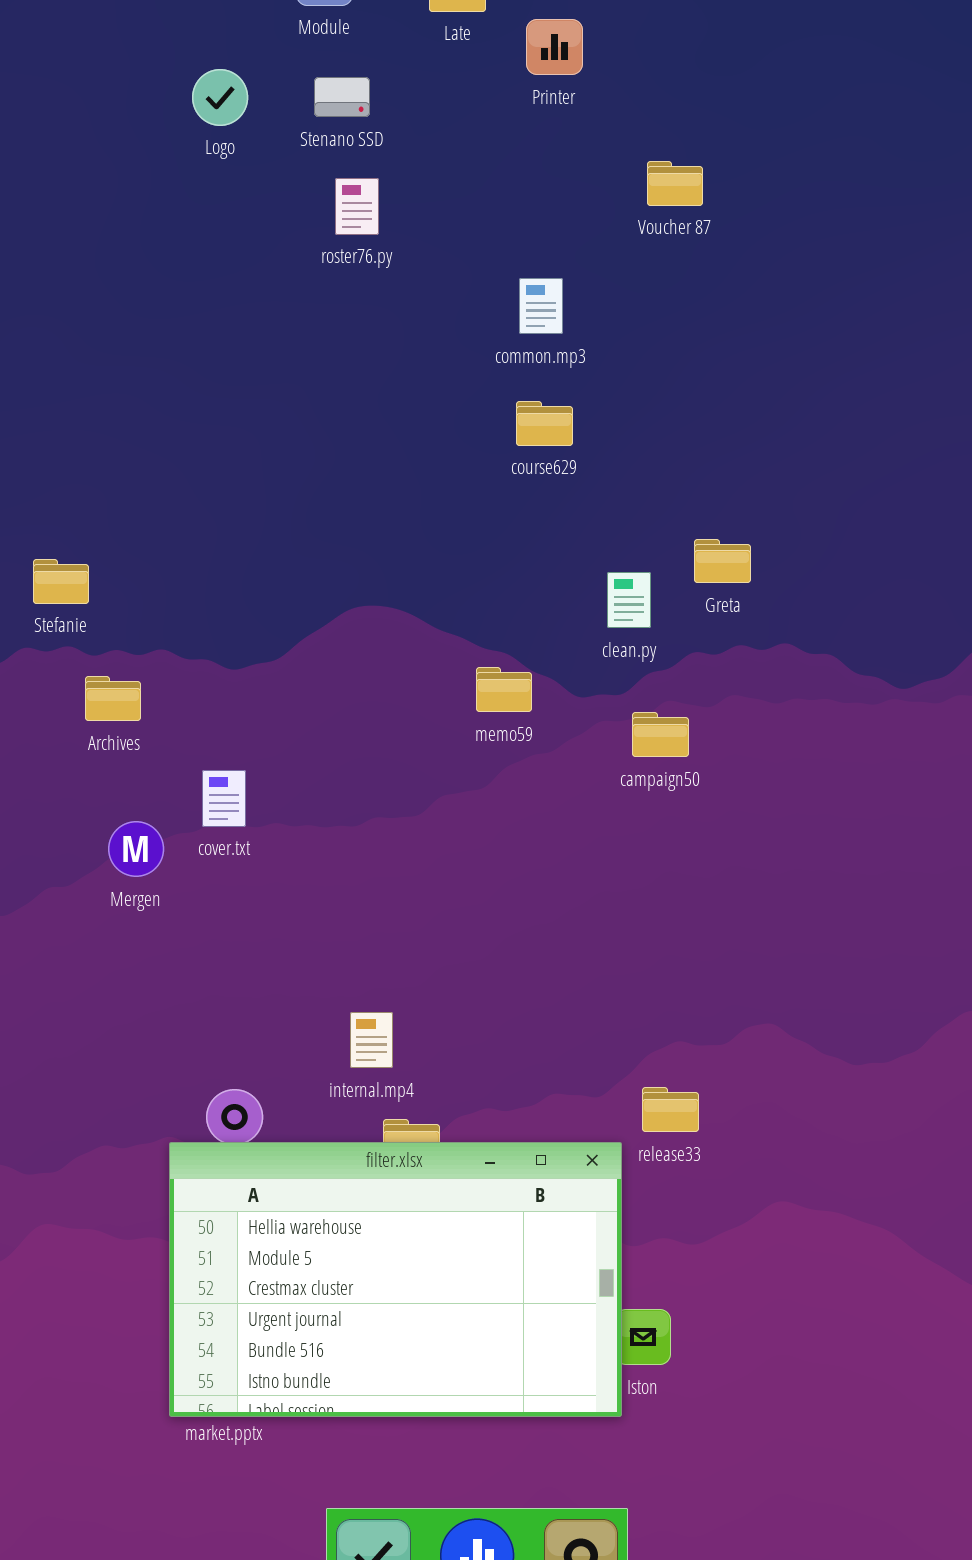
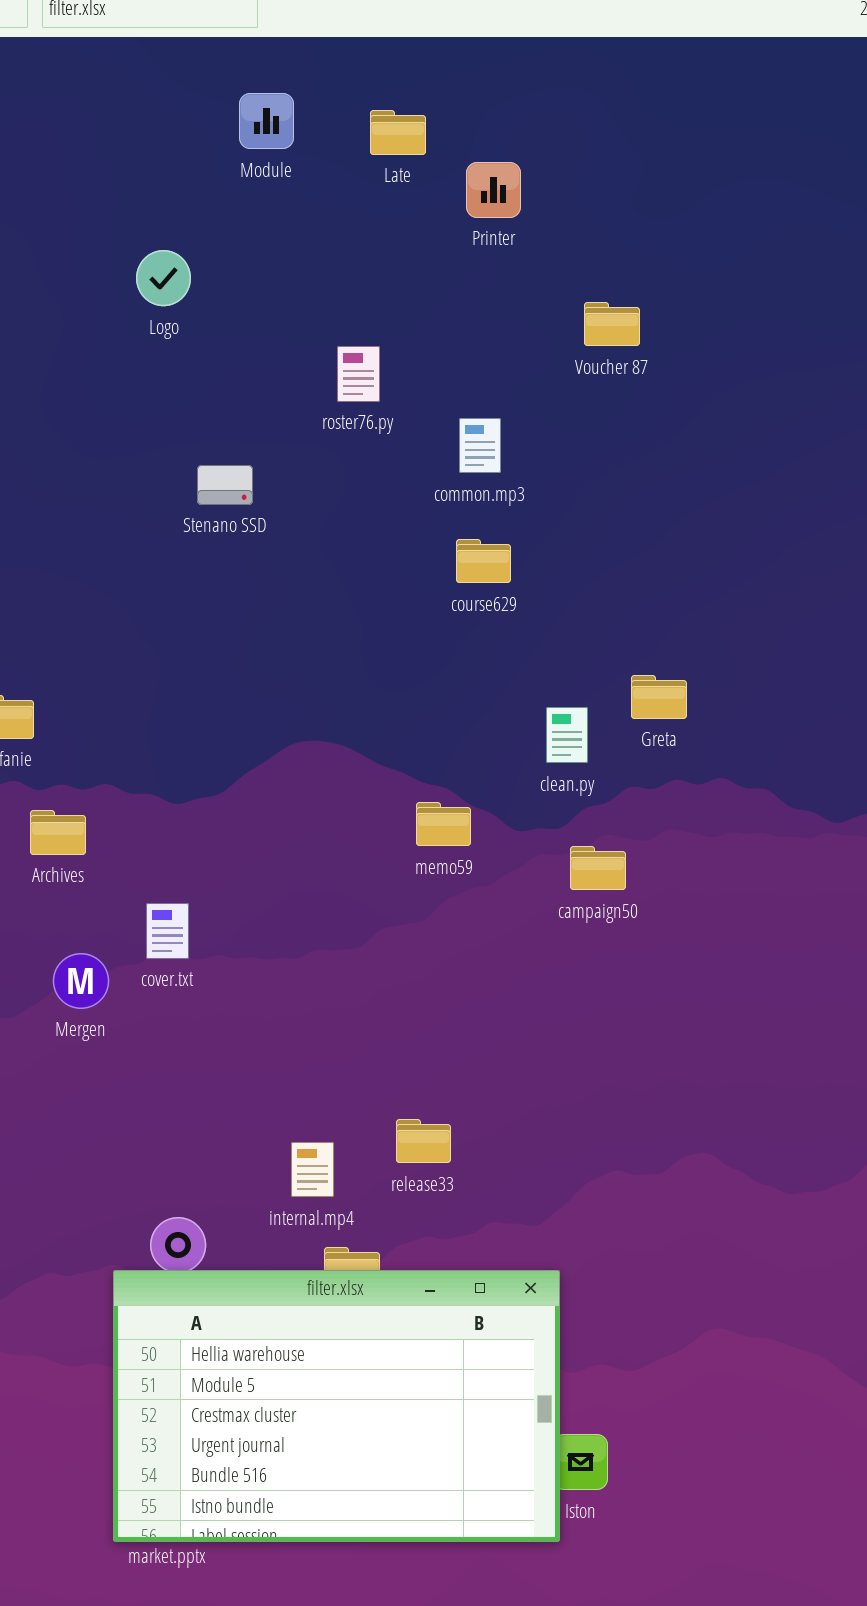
Logo: [192,69,248,126] -> [136,250,191,306], moved
Stenano SSD: [314,77,370,117] -> [197,465,253,505], moved
roster76.py: [335,178,379,235] -> [337,346,380,402], moved
release33: [642,1087,699,1132] -> [396,1119,451,1163], moved

